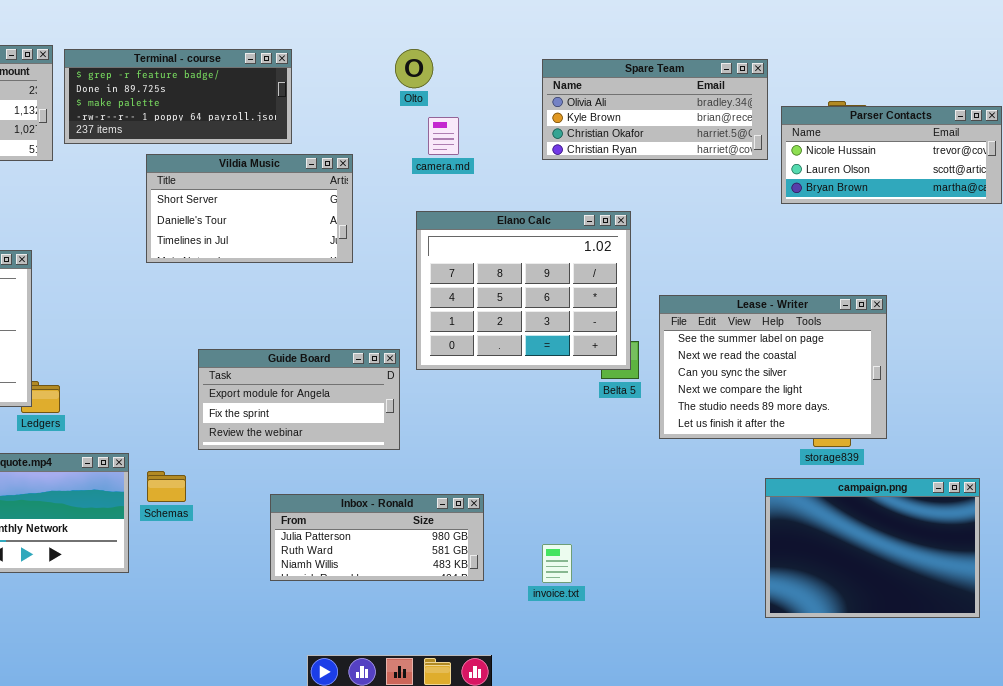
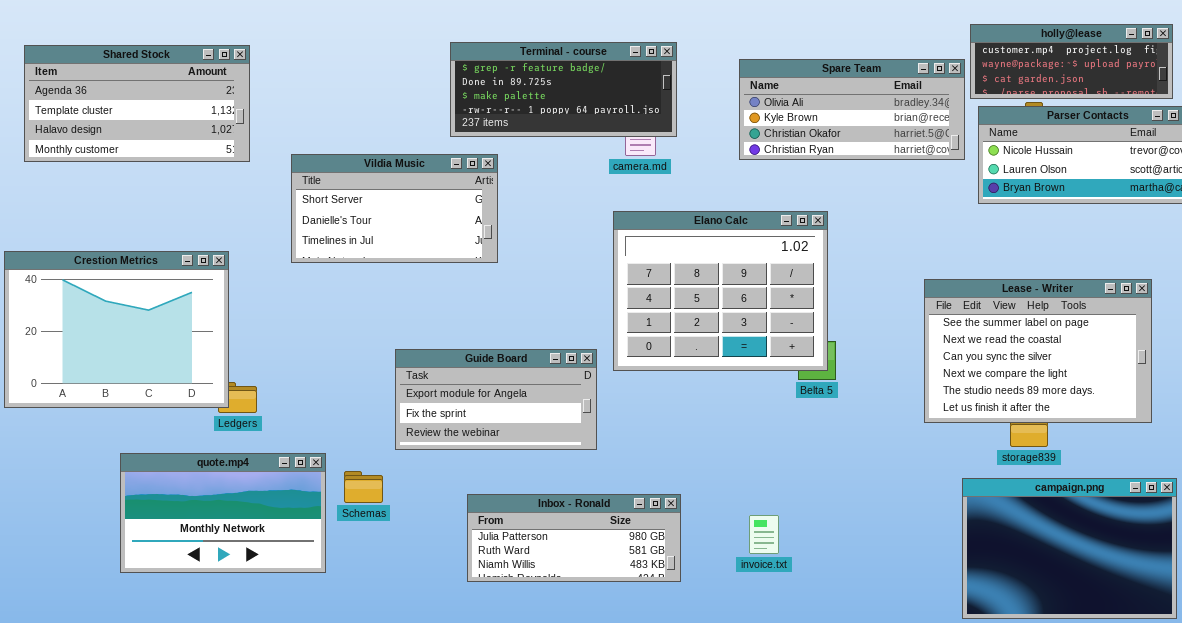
holly@lease: none -> [970,24,1173,99], opened
Terminal - course: [64,49,292,144] -> [450,42,677,137], moved
Vildia Music: [146,154,353,263] -> [291,154,498,263], moved
Lease - Writer: [659,295,887,439] -> [924,279,1152,423], moved
invoice.txt: [542,544,572,583] -> [749,515,779,554], moved

